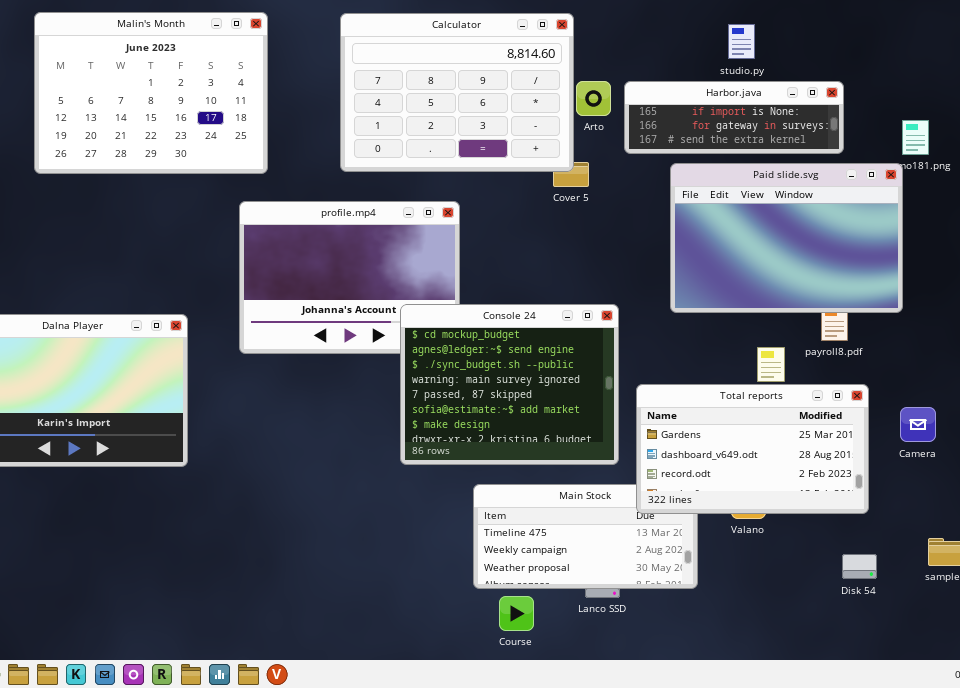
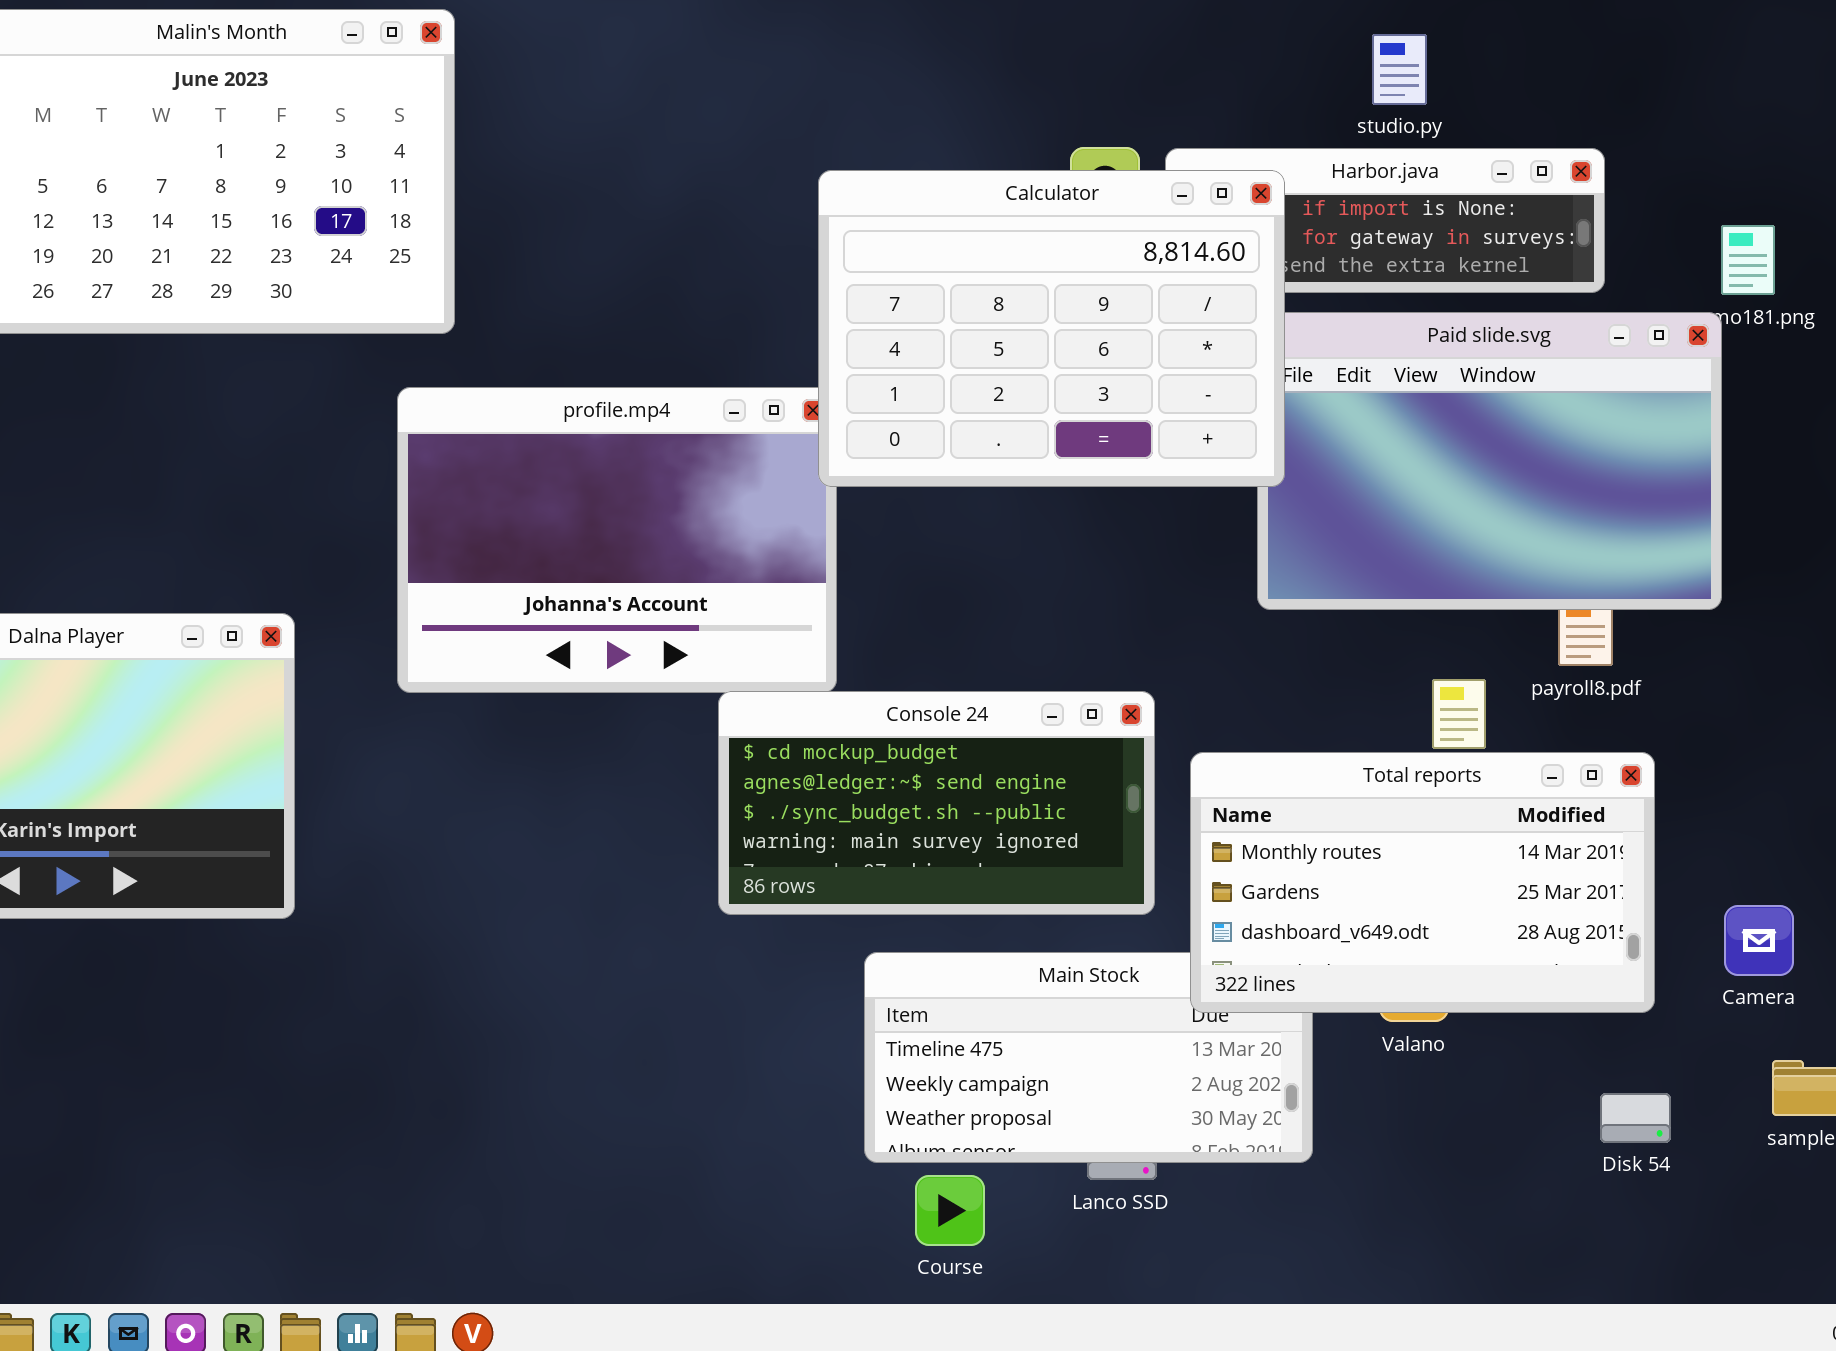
Calculator: [340,13,574,172] -> [818,170,1285,487], moved
Console 24: [400,304,619,465] -> [718,691,1155,915], resized
Total reports: [636,384,869,514] -> [1190,752,1655,1013], scrolled up 1 row
Camera: [900,407,936,442] -> [1724,905,1794,976], moved

